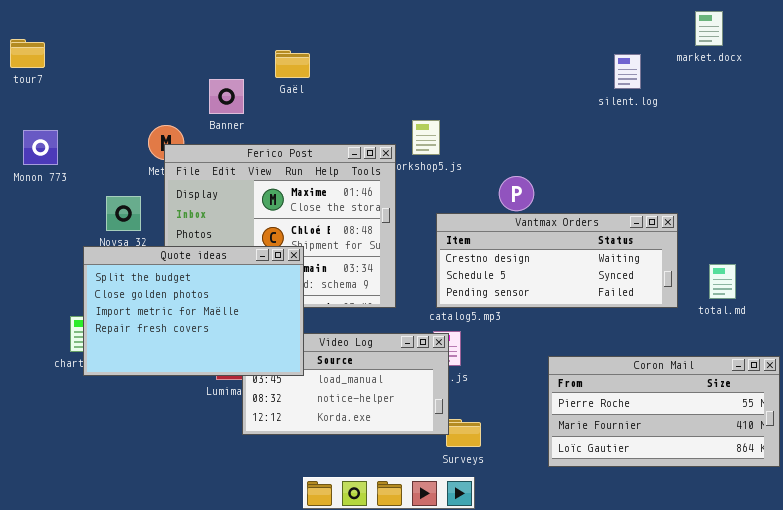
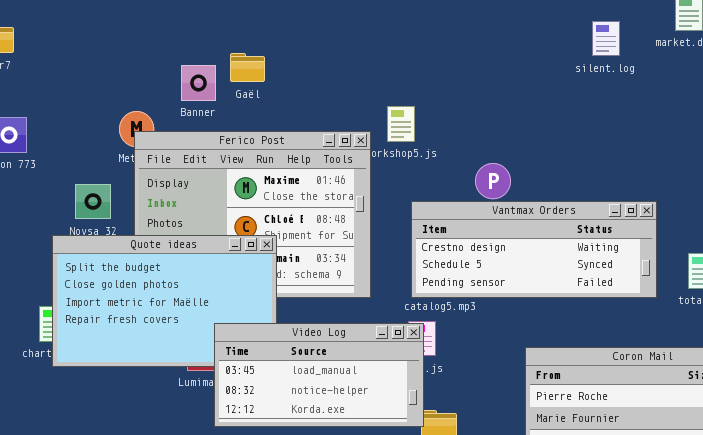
Gaël: [275,50,310,78] -> [230,53,265,82], moved
silent.log: [614,54,641,89] -> [592,21,620,56], moved
Video Log: [242,333,449,435] -> [214,323,424,427], raised

